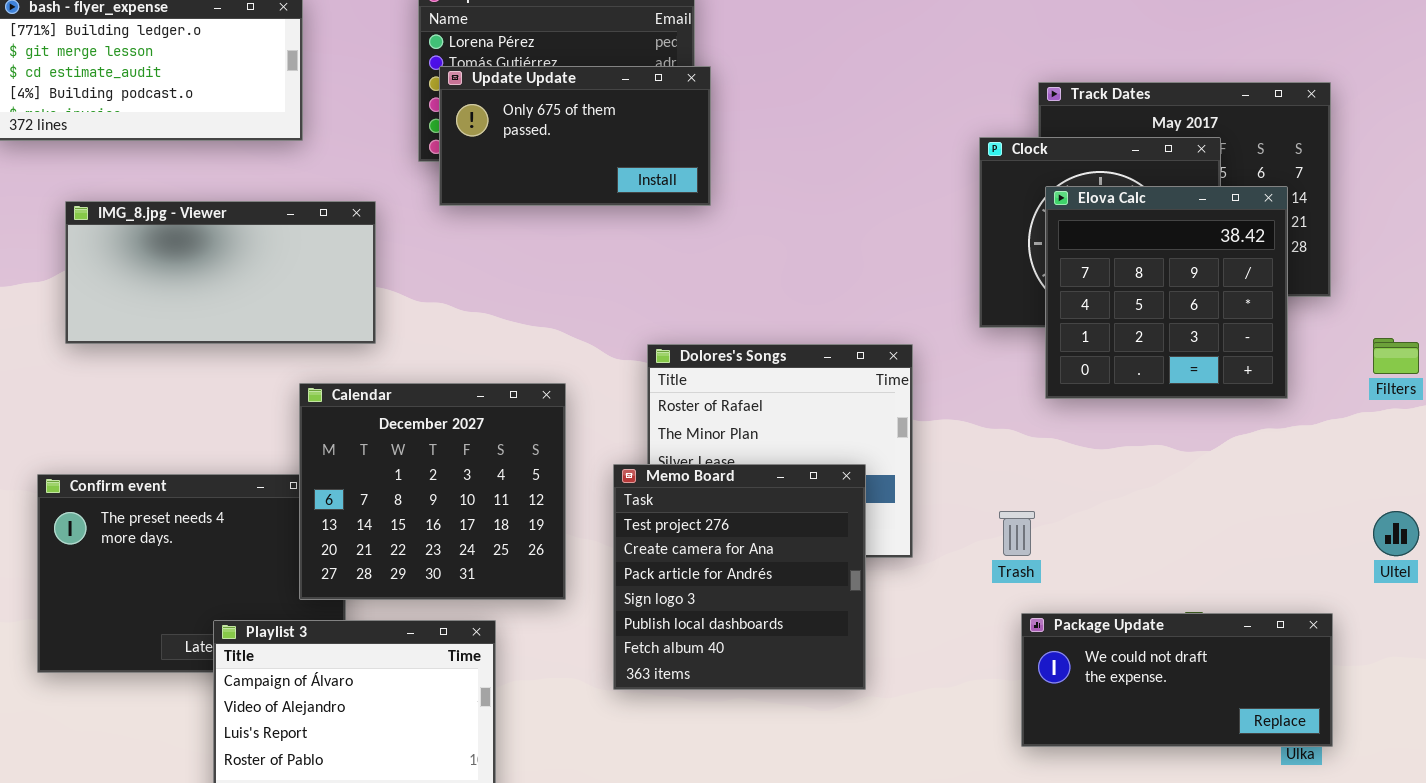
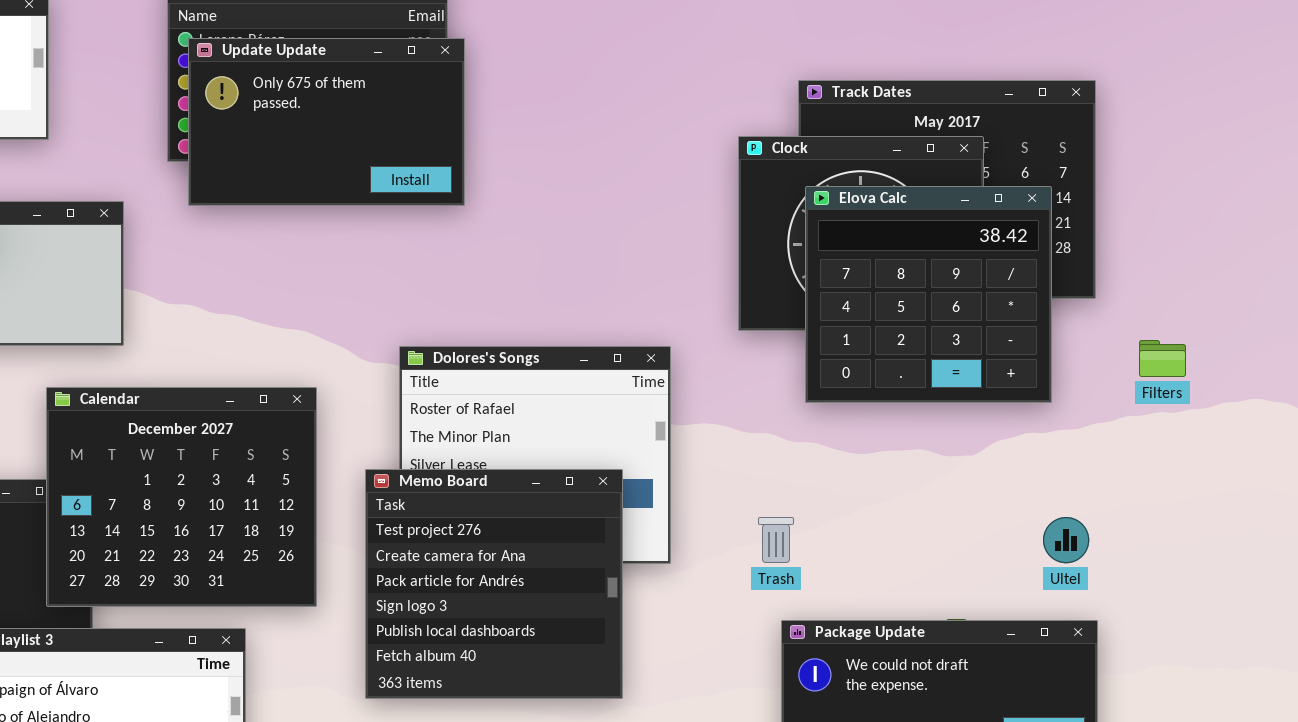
Update Update: [439,66,711,206] -> [188,38,465,206], resized
Ultel: [1373,511,1419,556] -> [1043,517,1089,563], moved

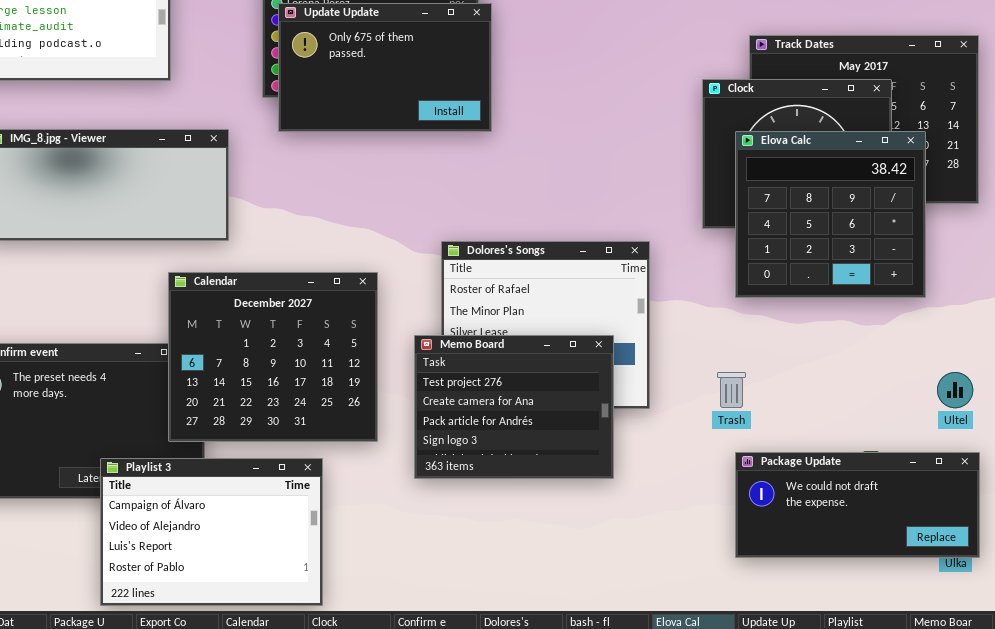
Elova Calc: [805,186,1052,403] -> [735,131,926,298], moved
Memo Board: [365,469,623,699] -> [414,335,614,479], resized

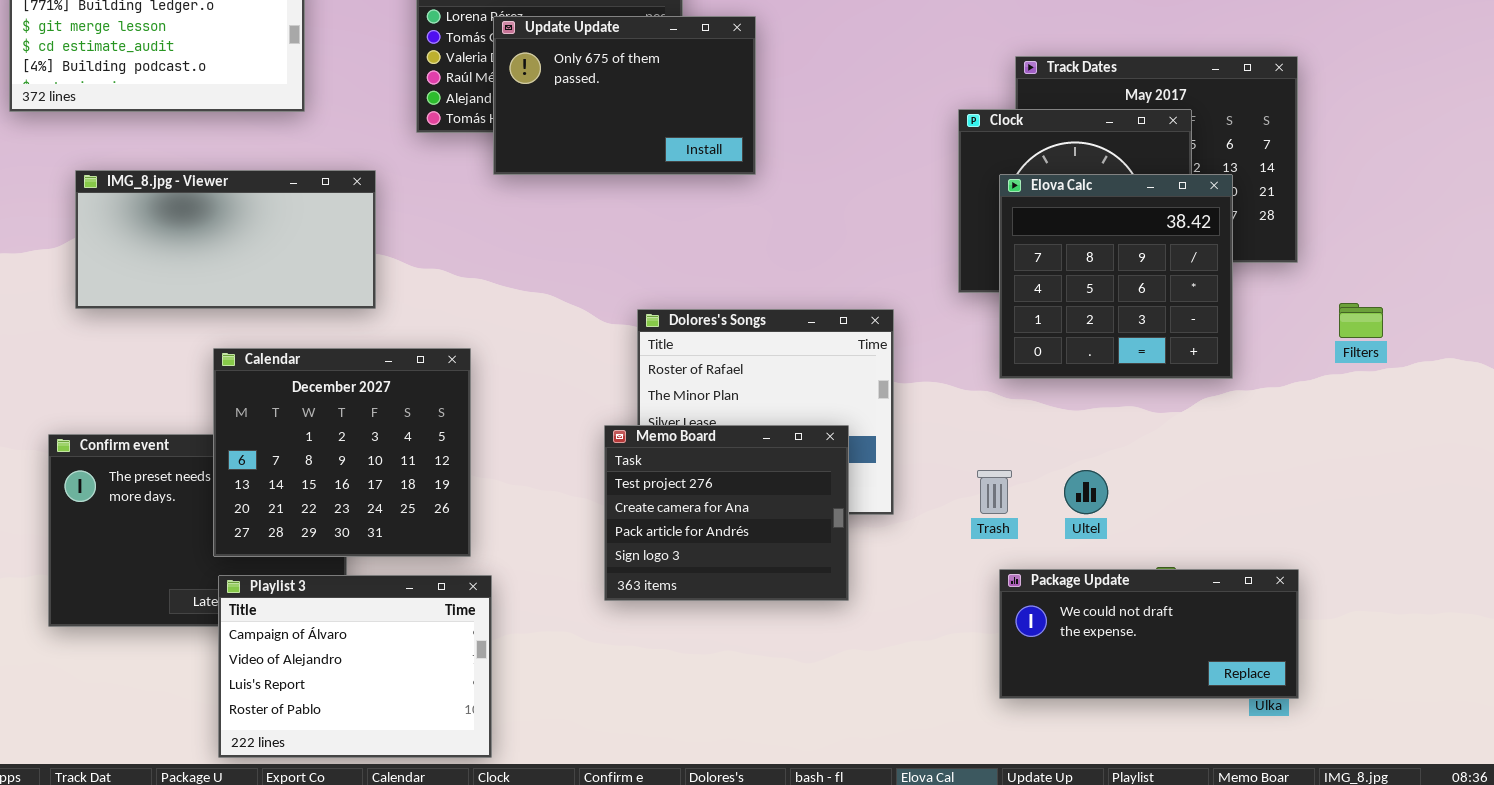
Update Update: [278,3,492,132] -> [493,16,756,175], moved
Calendar: [168,272,378,442] -> [213,348,471,557], moved
Ultel: [937,372,973,408] -> [1064,470,1108,514], moved

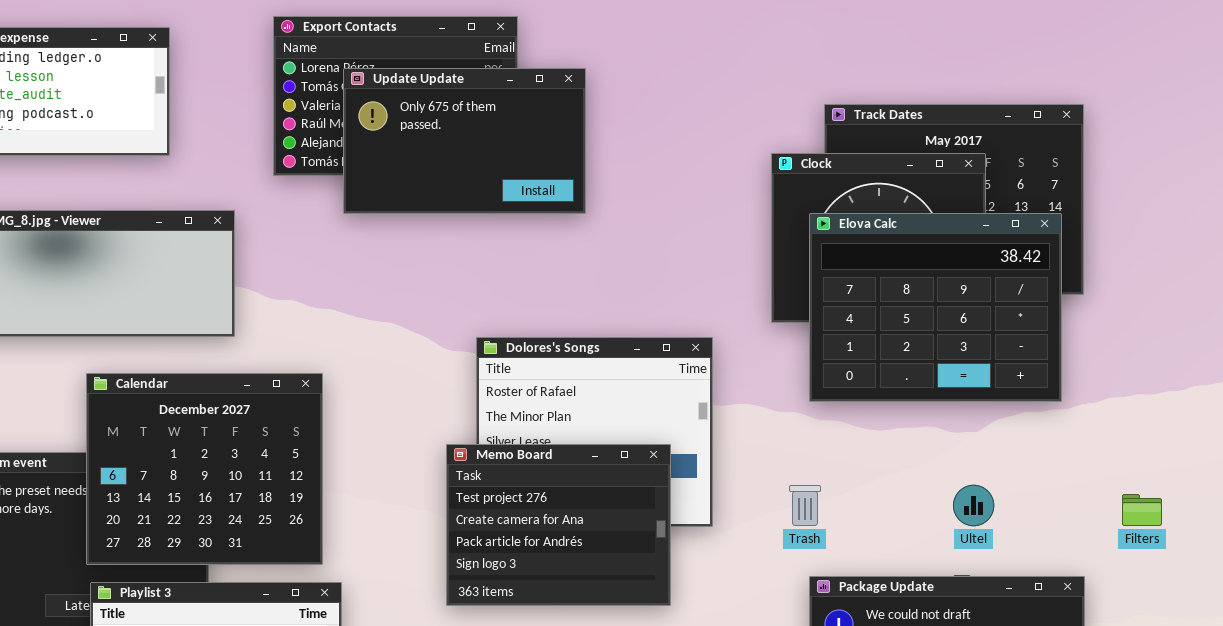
Elova Calc: [999,174,1233,379] -> [809,213,1062,402], resized
Filters: [1339,303,1383,338] -> [1122,494,1162,526], moved
Ultel: [1064,470,1108,514] -> [953,485,994,526], moved

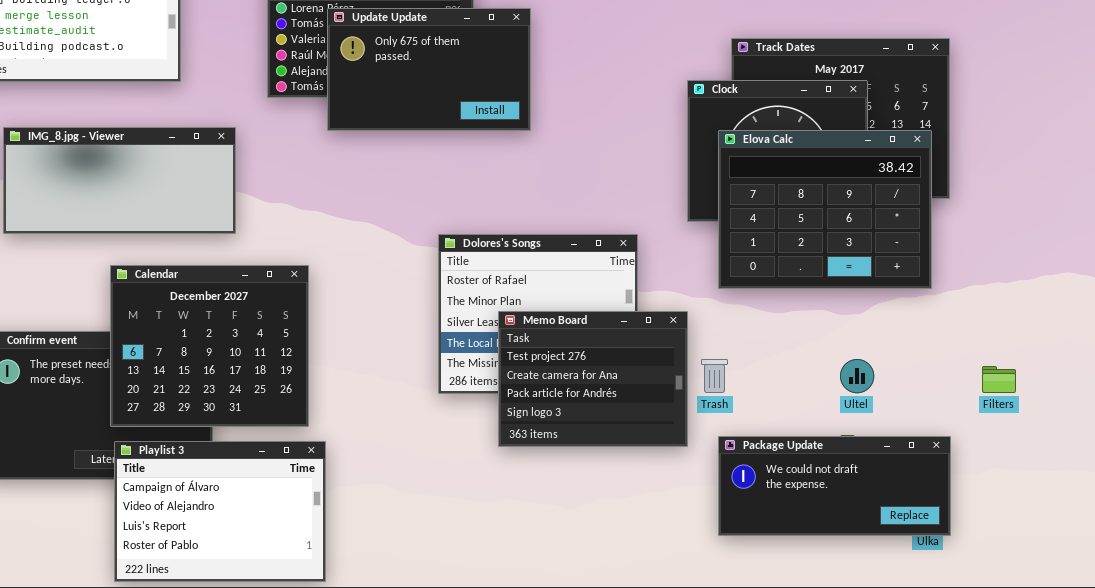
Memo Board: [446,444,671,606] -> [498,311,688,447], moved

